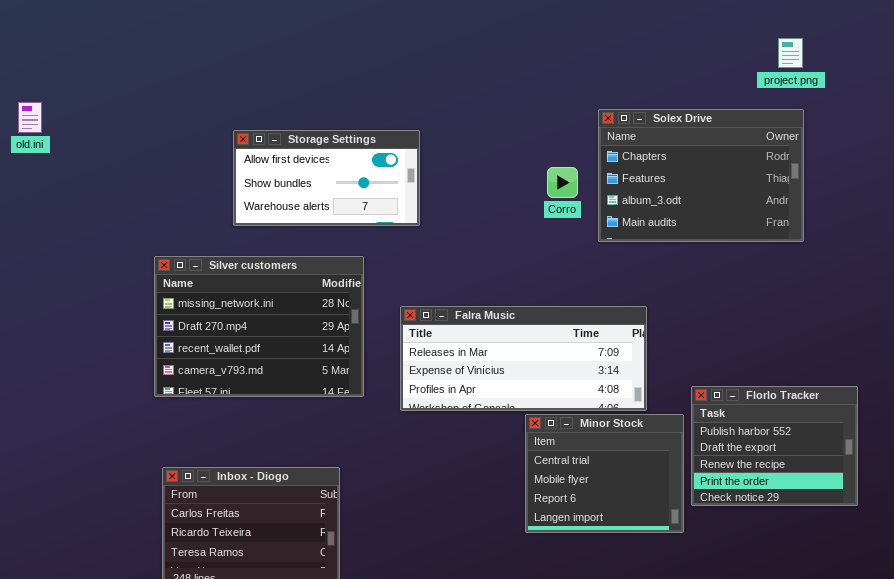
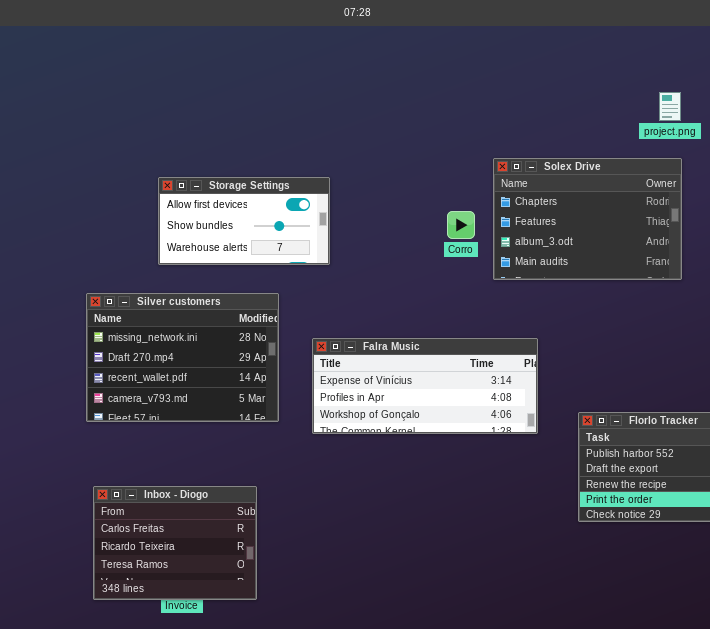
Falra Music: [400,306,647,411] -> [312,338,538,434], scrolled down 1 row
Minor Stock: [525,414,684,533] -> none, closed

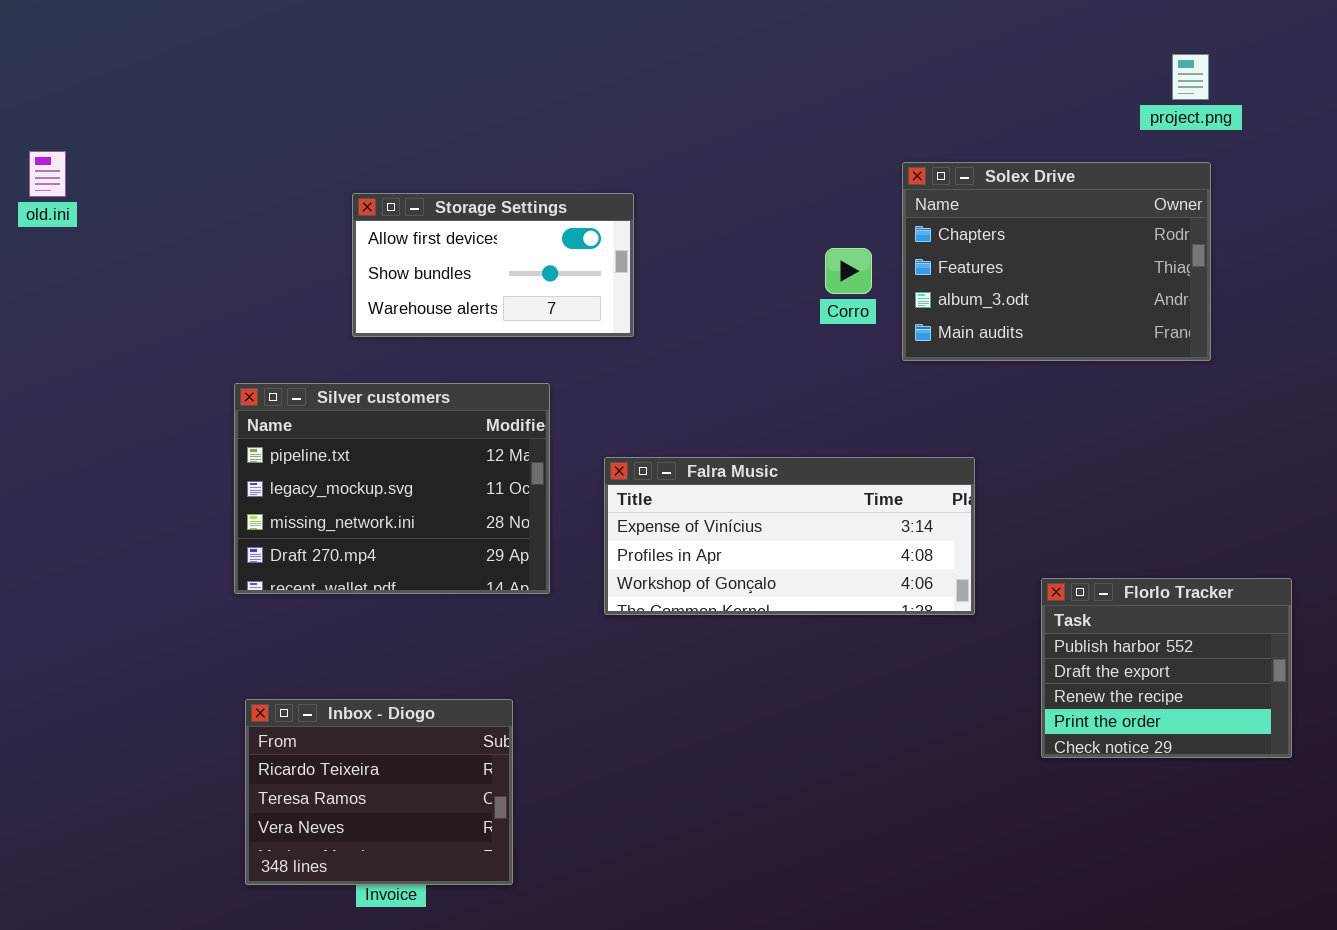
Silver customers: [86,293,279,422] -> [234,383,550,594], scrolled up 2 rows
Inbox - Diogo: [93,486,257,600] -> [245,699,513,885], scrolled down 1 row

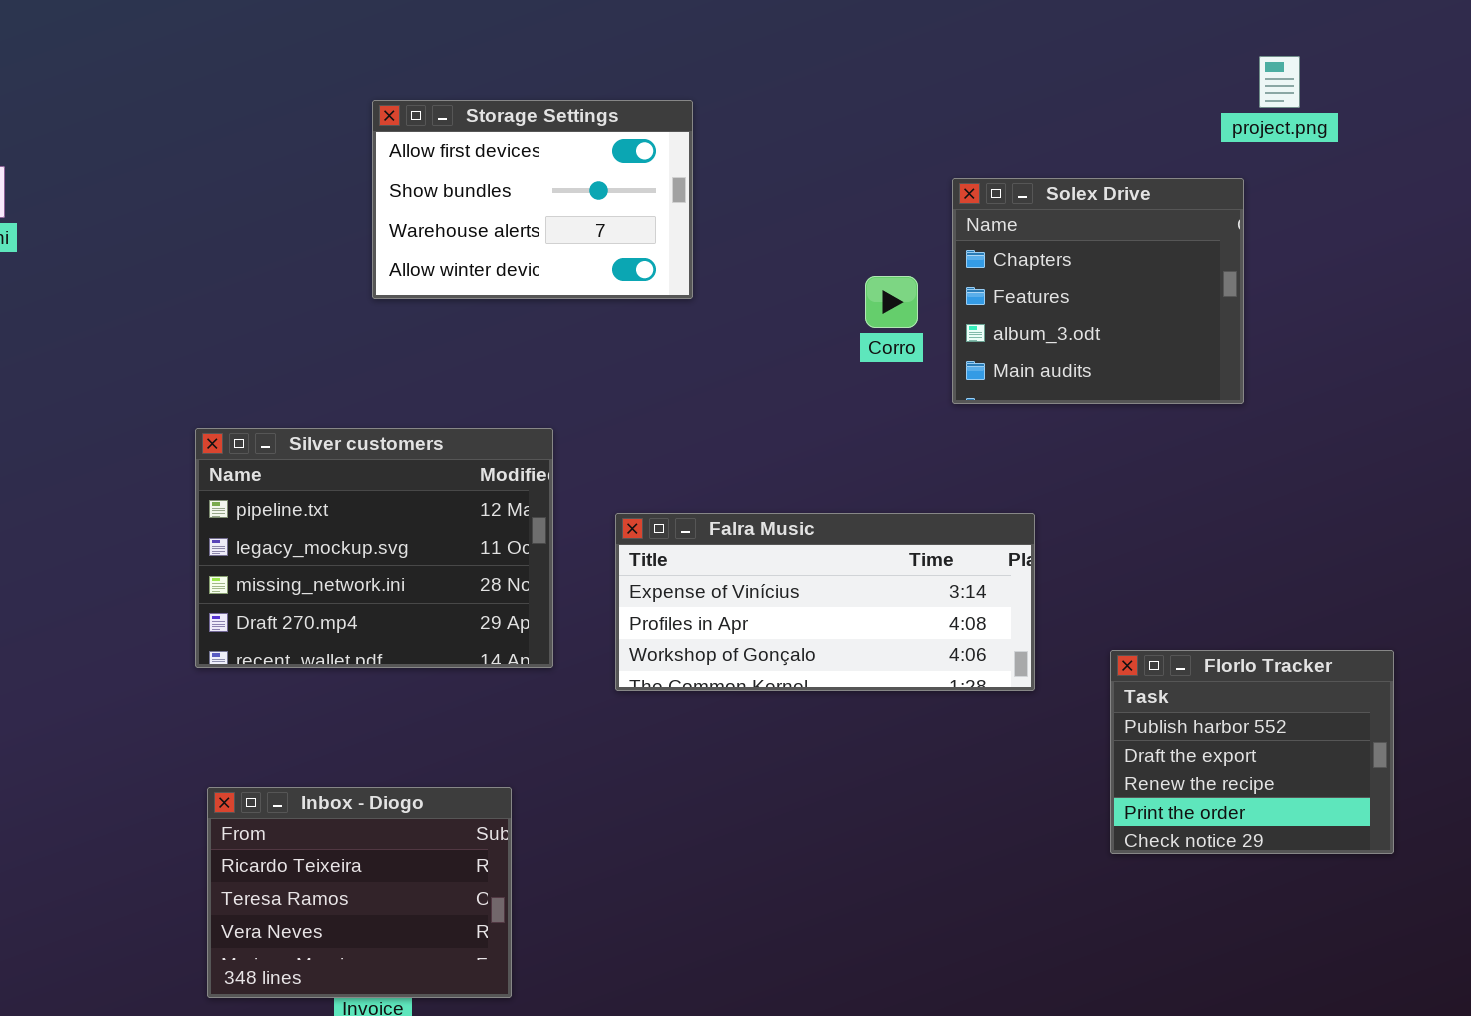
Solex Drive: [902,162,1211,361] -> [952,178,1244,404], resized
Storage Settings: [352,193,634,337] -> [372,100,693,299], moved, resized

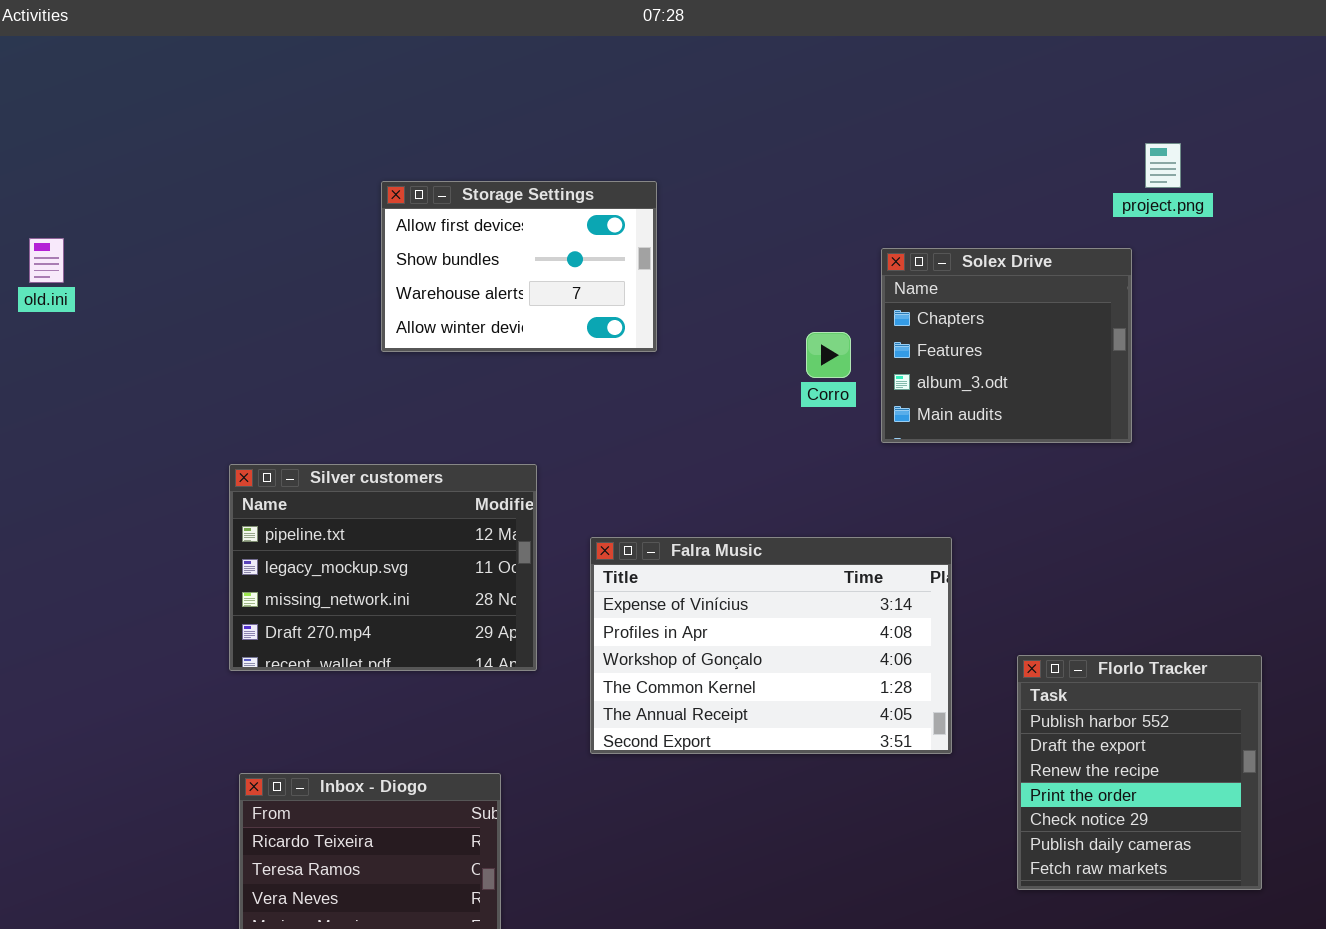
Falra Music: [615,513,1035,691] -> [590,537,952,754], resized
Florlo Tracker: [1110,650,1394,854] -> [1017,655,1262,890], resized

